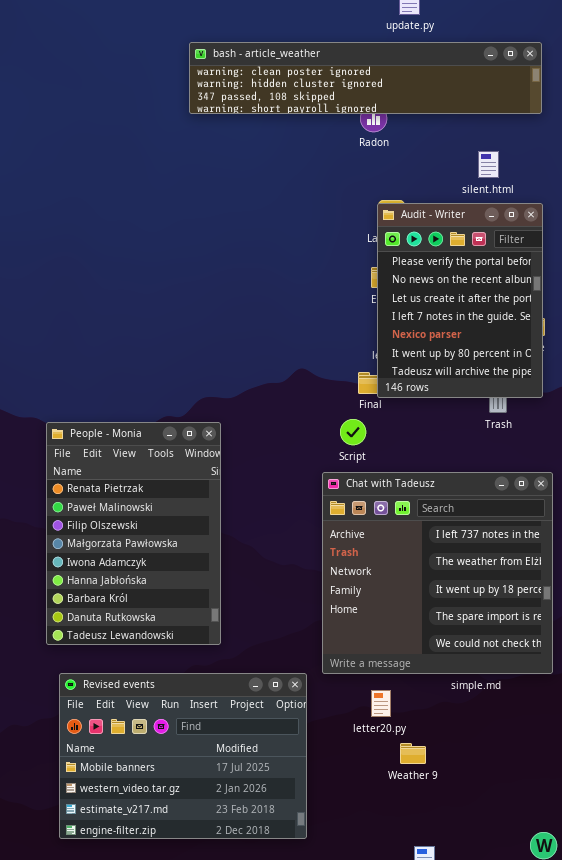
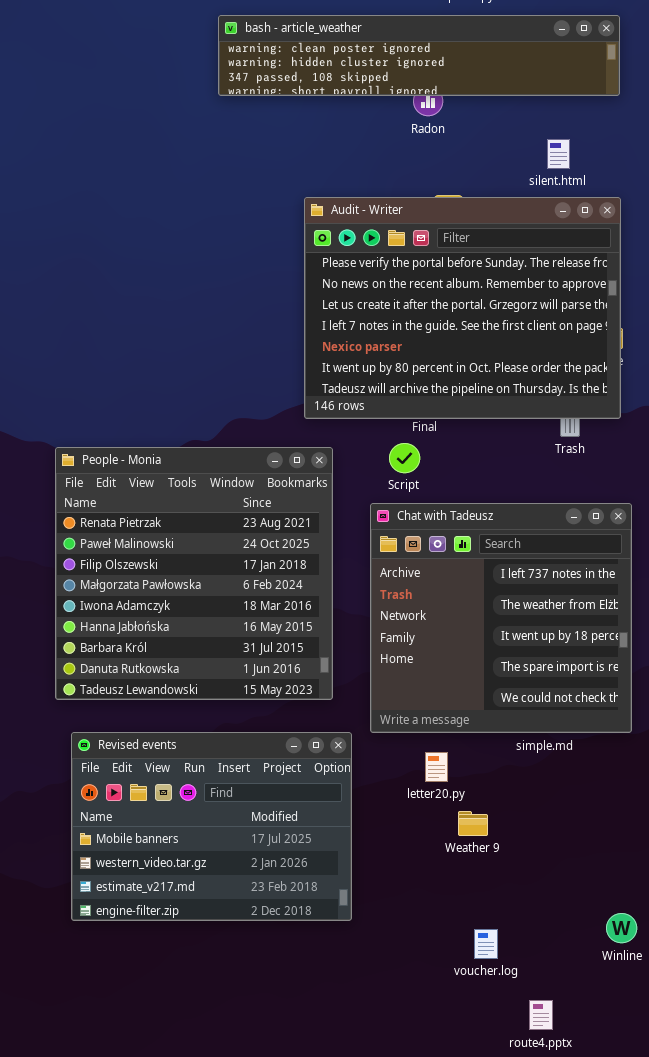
Audit - Writer: [377,203,543,398] -> [304,197,621,419], resized
People - Monia: [46,422,221,645] -> [55,447,333,700], resized

